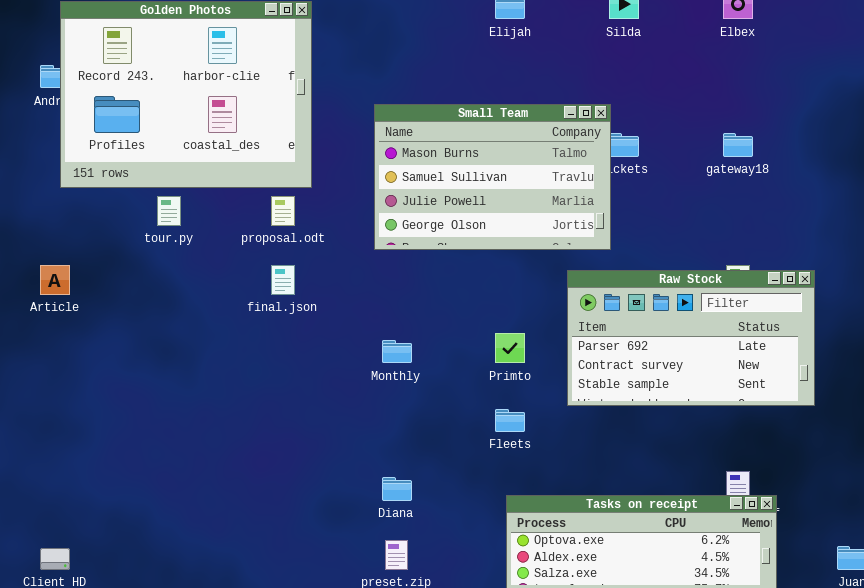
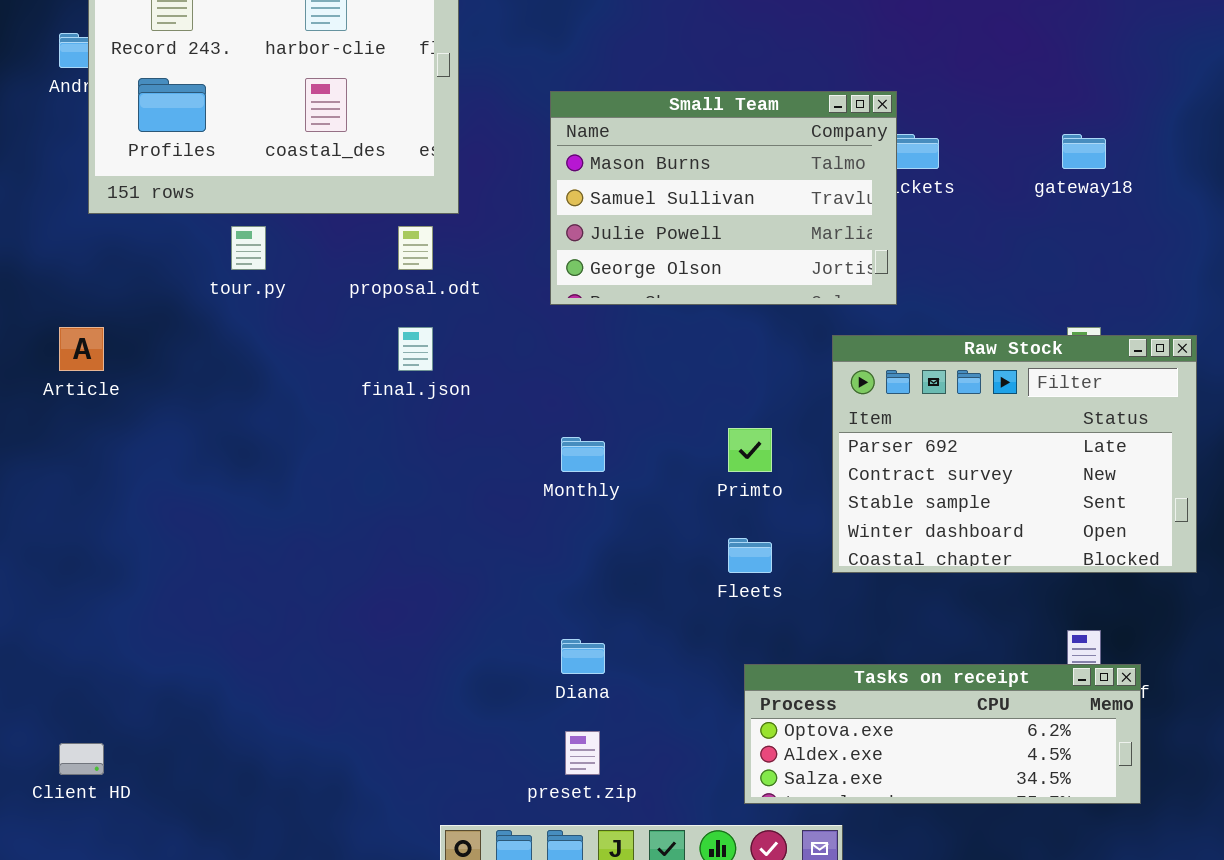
Raw Stock: [567,270,815,406] -> [832,335,1197,573], resized

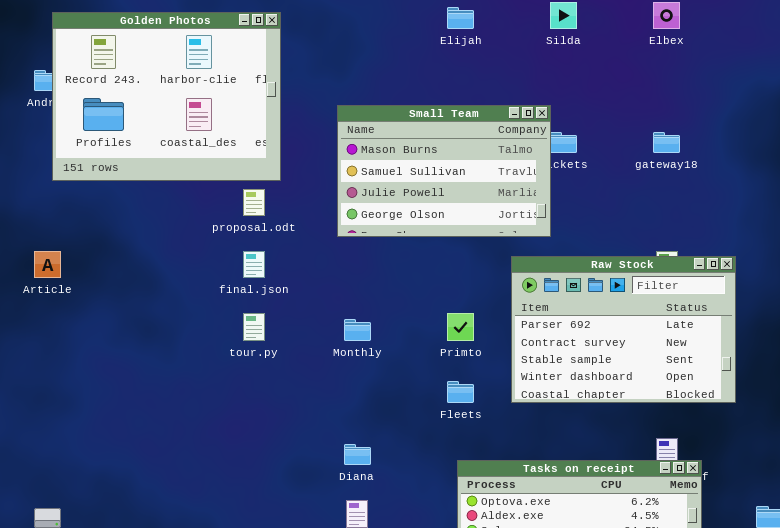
tour.py: [231,226,266,270] -> [243,313,265,341], moved

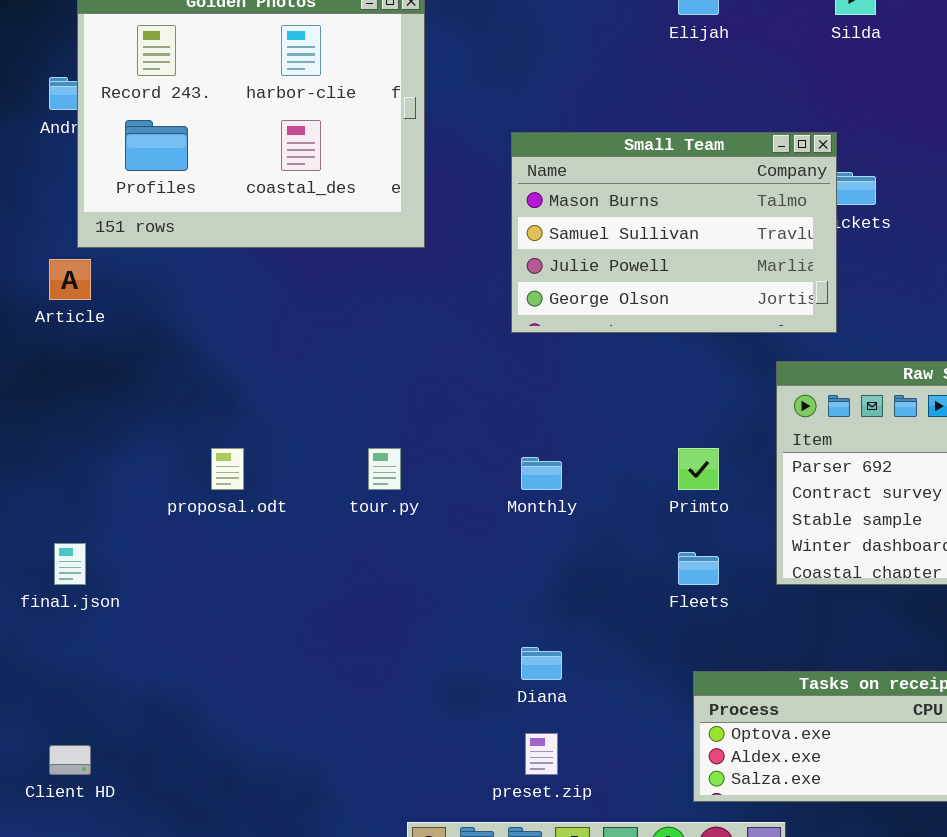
proposal.odt: [243,189,265,216] -> [211,448,244,490], moved
Article: [34,251,61,278] -> [49,259,91,300], moved
final.json: [243,251,265,278] -> [54,543,86,585], moved

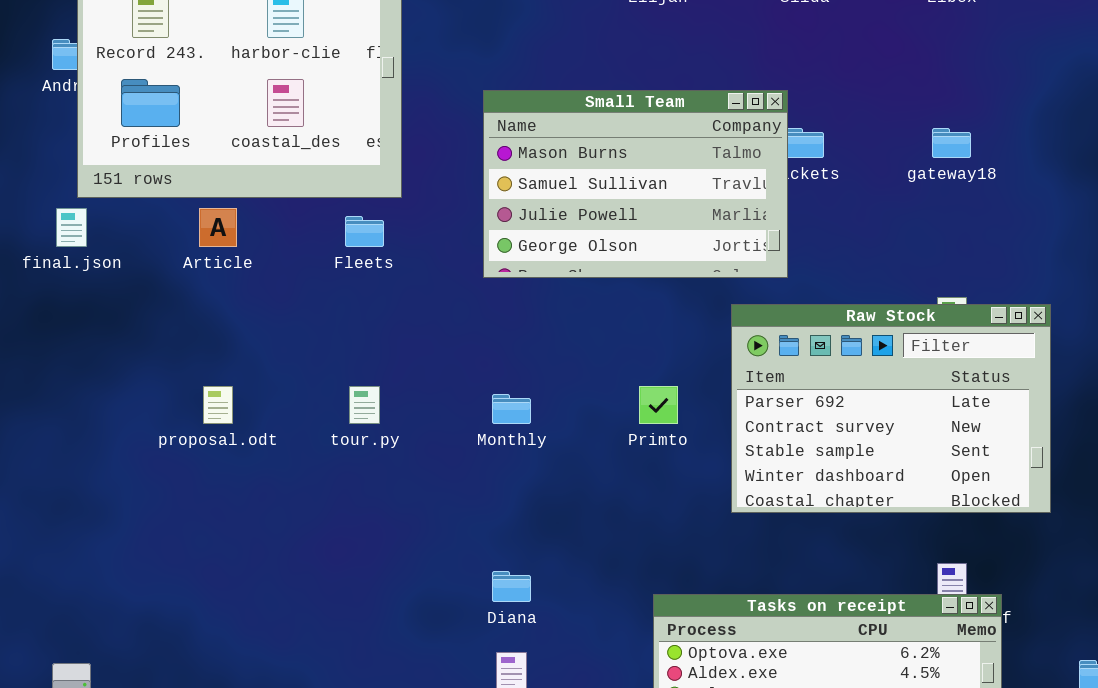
Article: [49,259,91,300] -> [199,208,237,247], moved
final.json: [54,543,86,585] -> [56,208,87,247], moved
Fleets: [678,552,719,585] -> [345,216,384,247], moved

